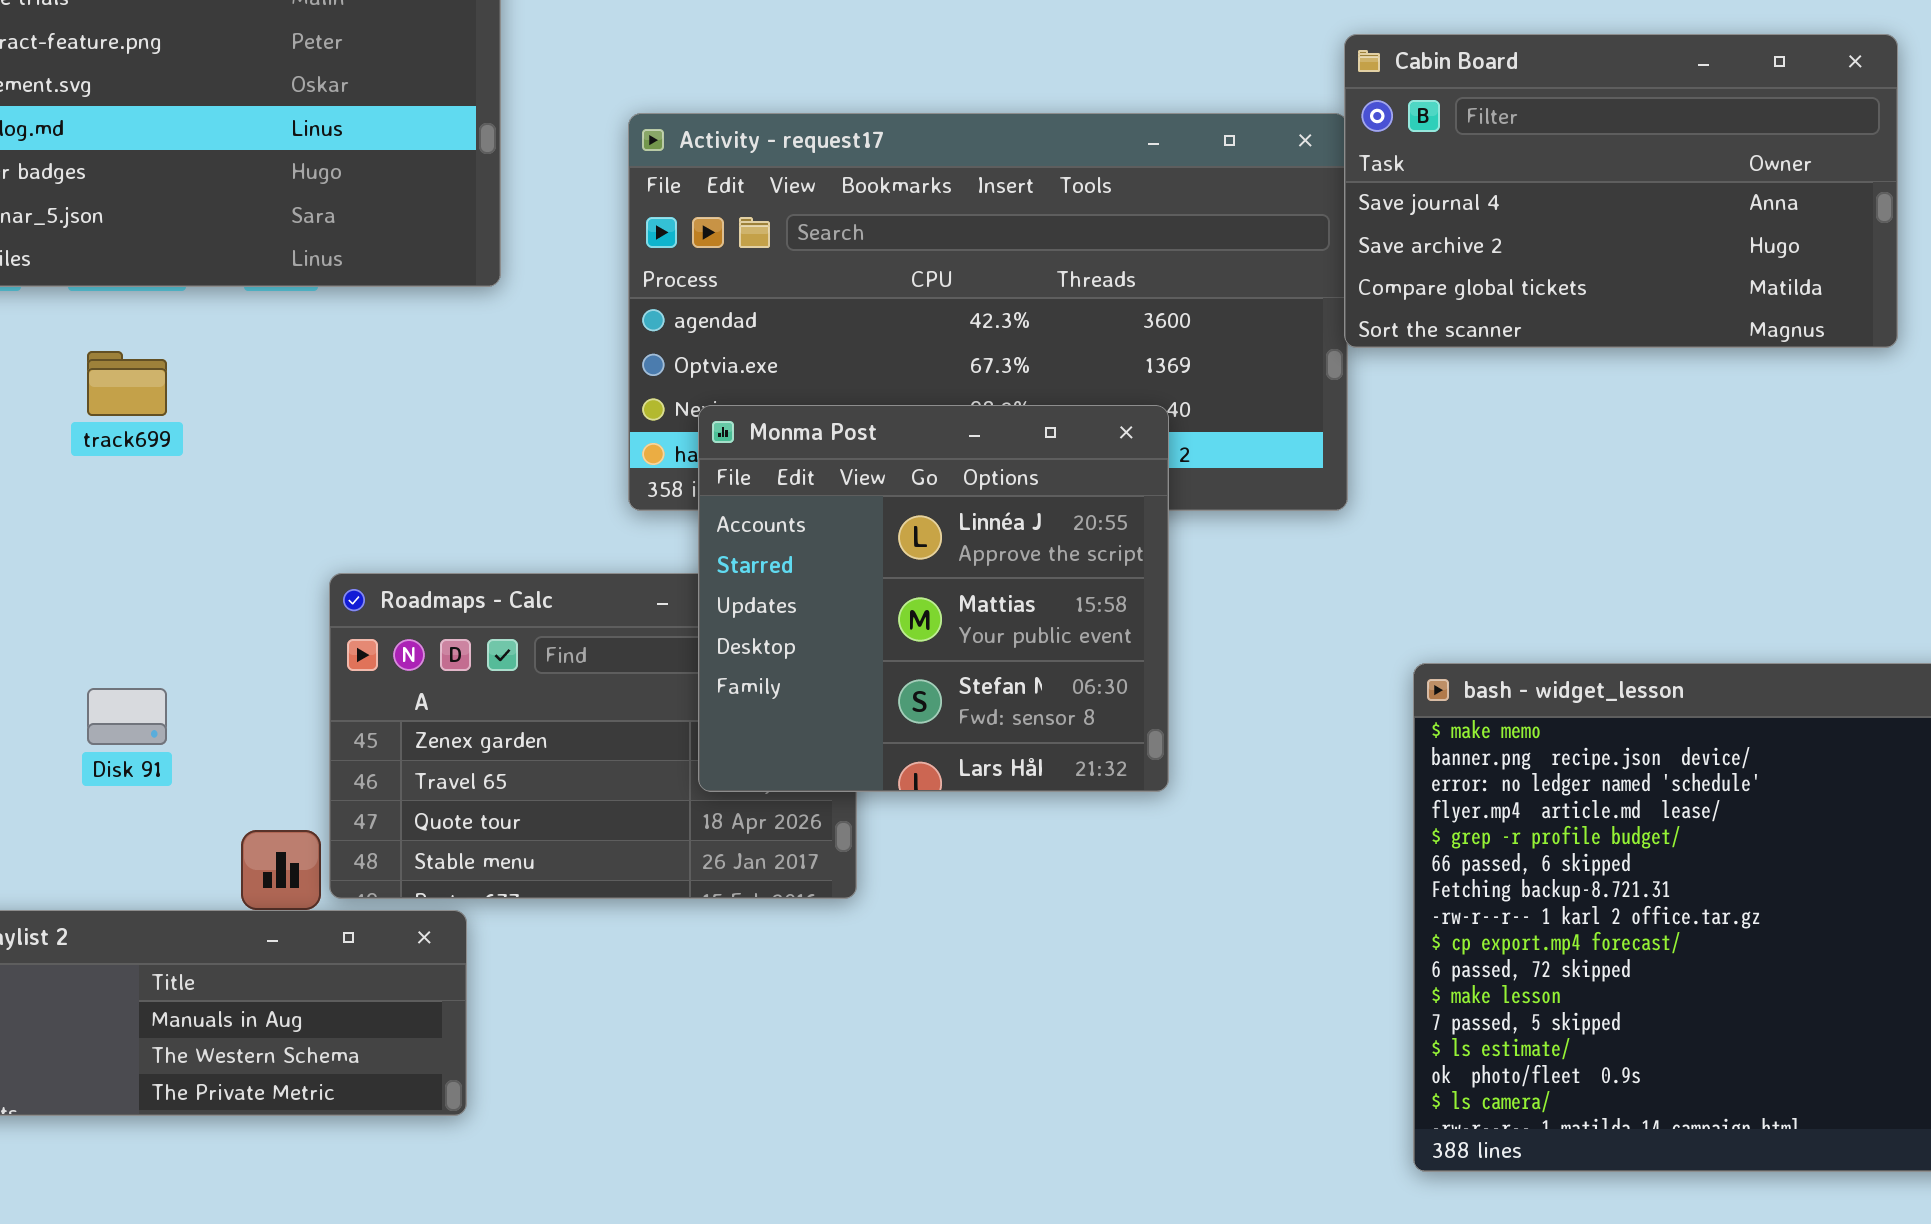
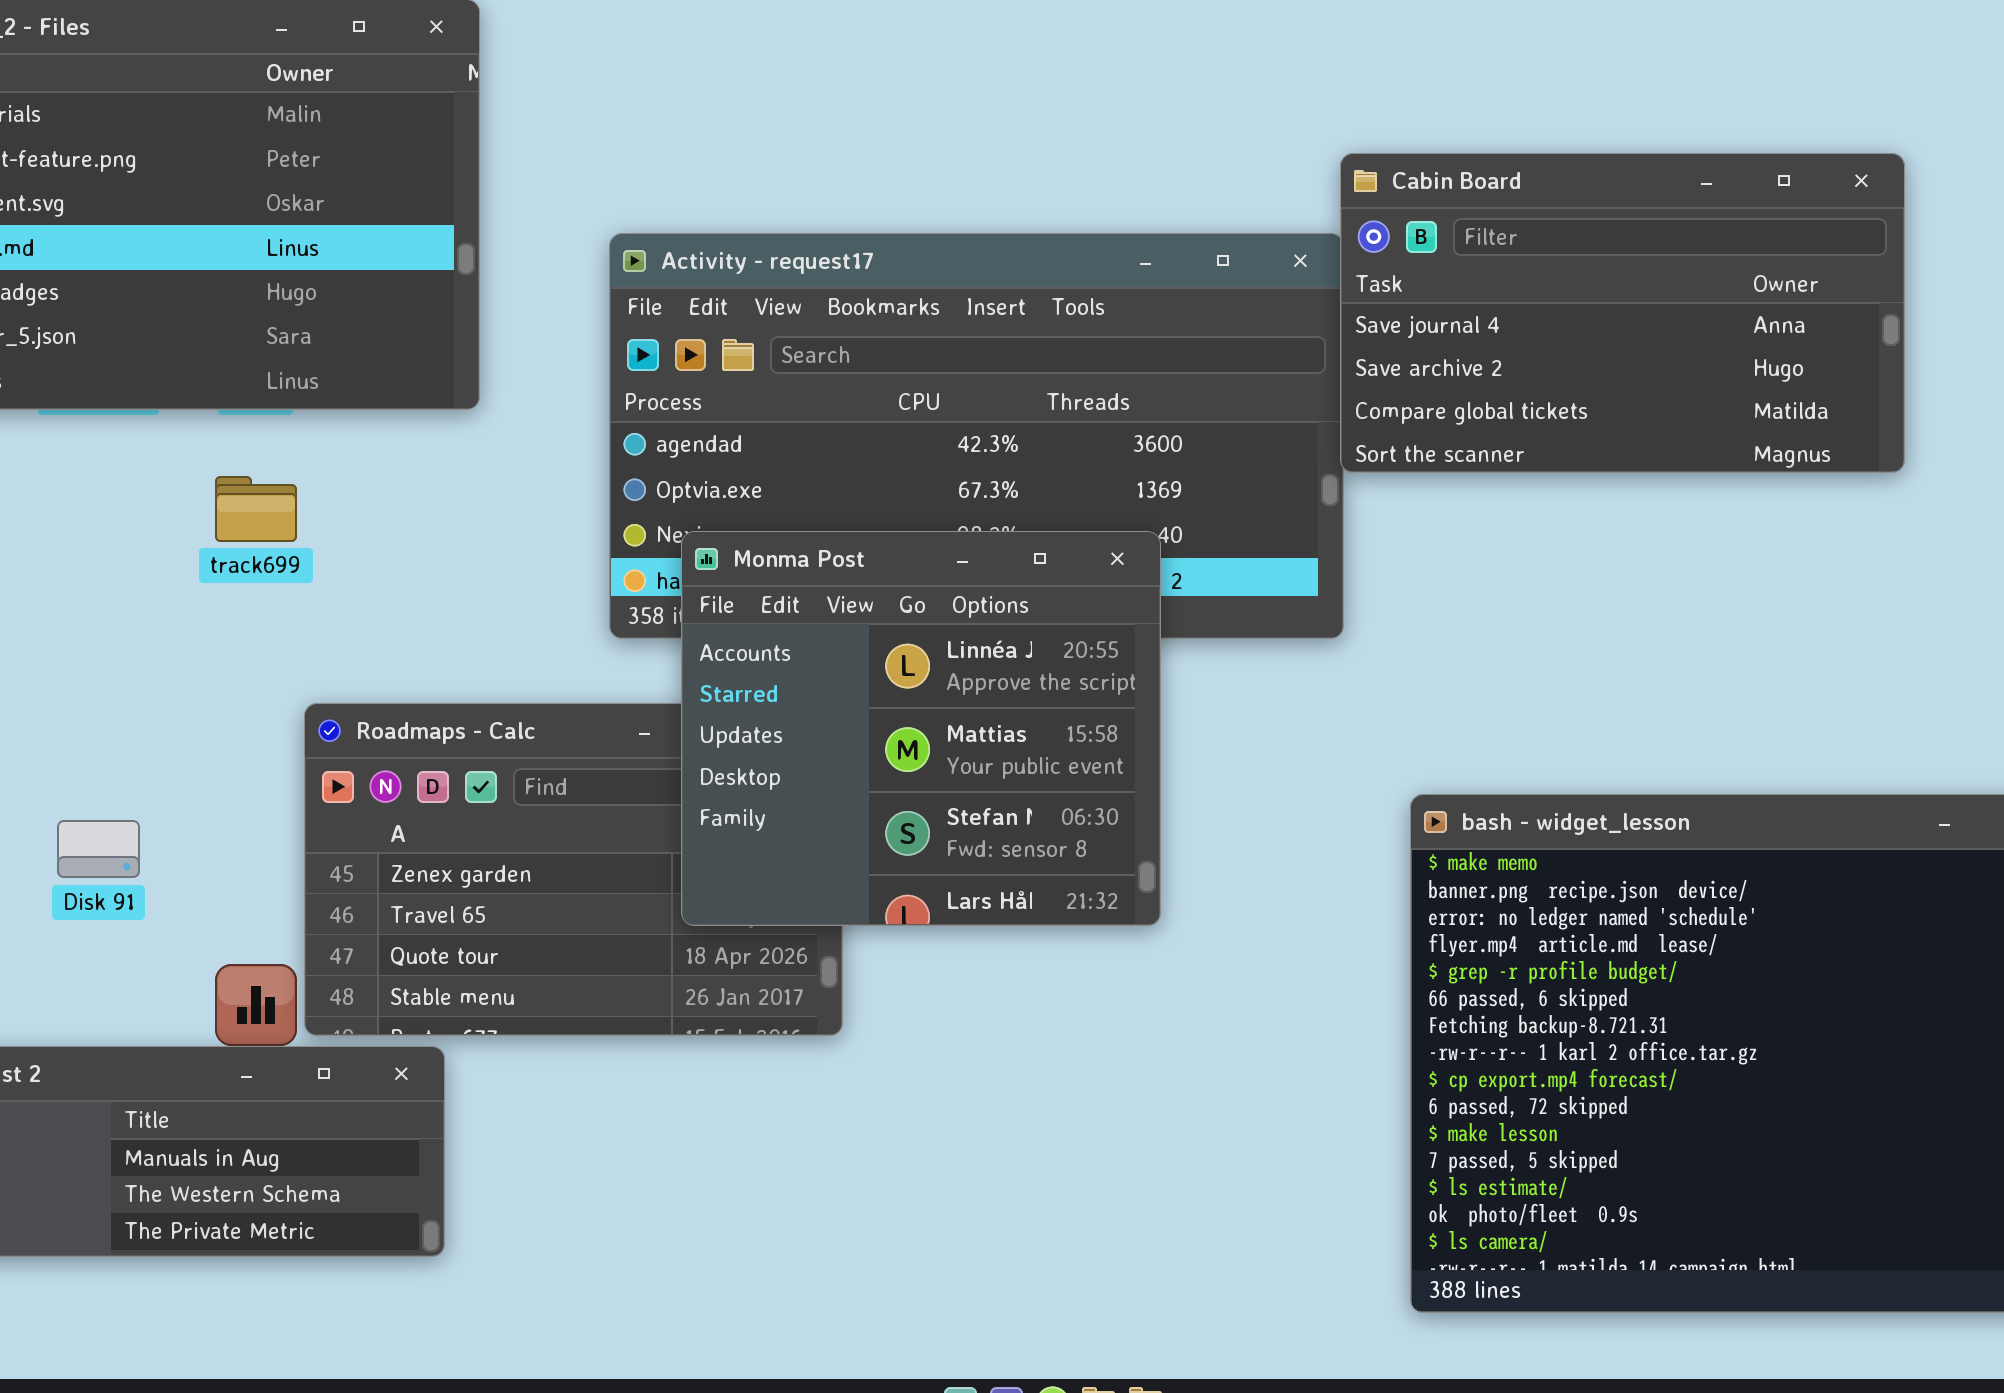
track699: [87,351,167,416] -> [215,476,297,542], moved

